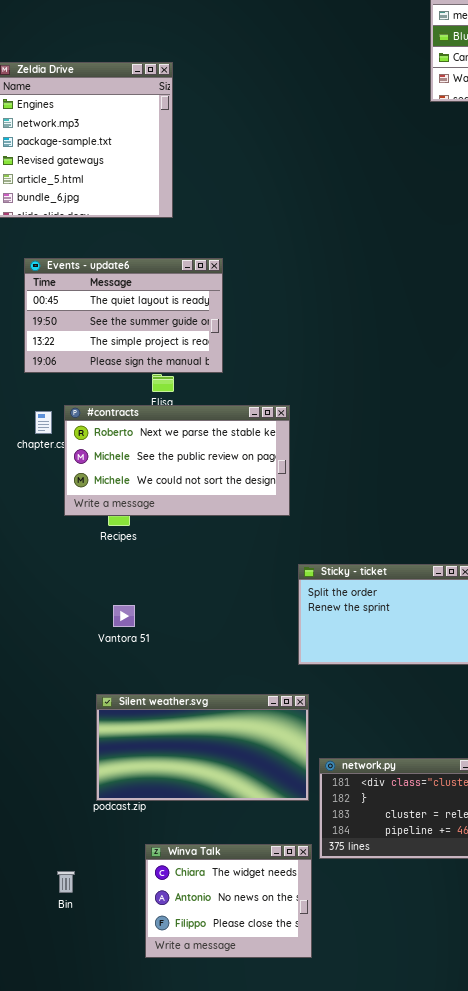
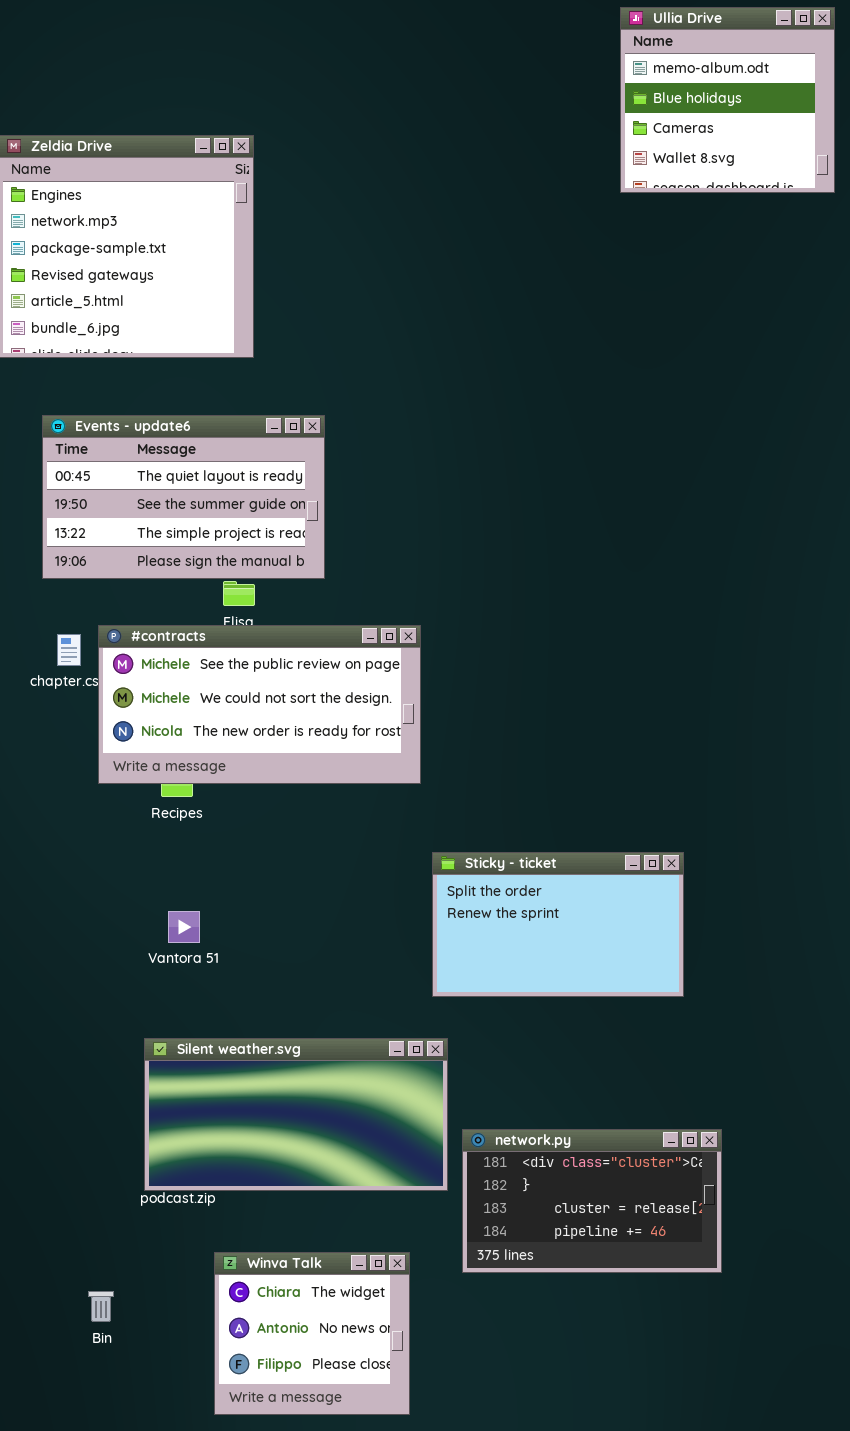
#contracts: [64,405,290,516] -> [98,625,421,784], scrolled down 1 row
Winva Talk: [145,844,312,958] -> [214,1252,410,1415], resized

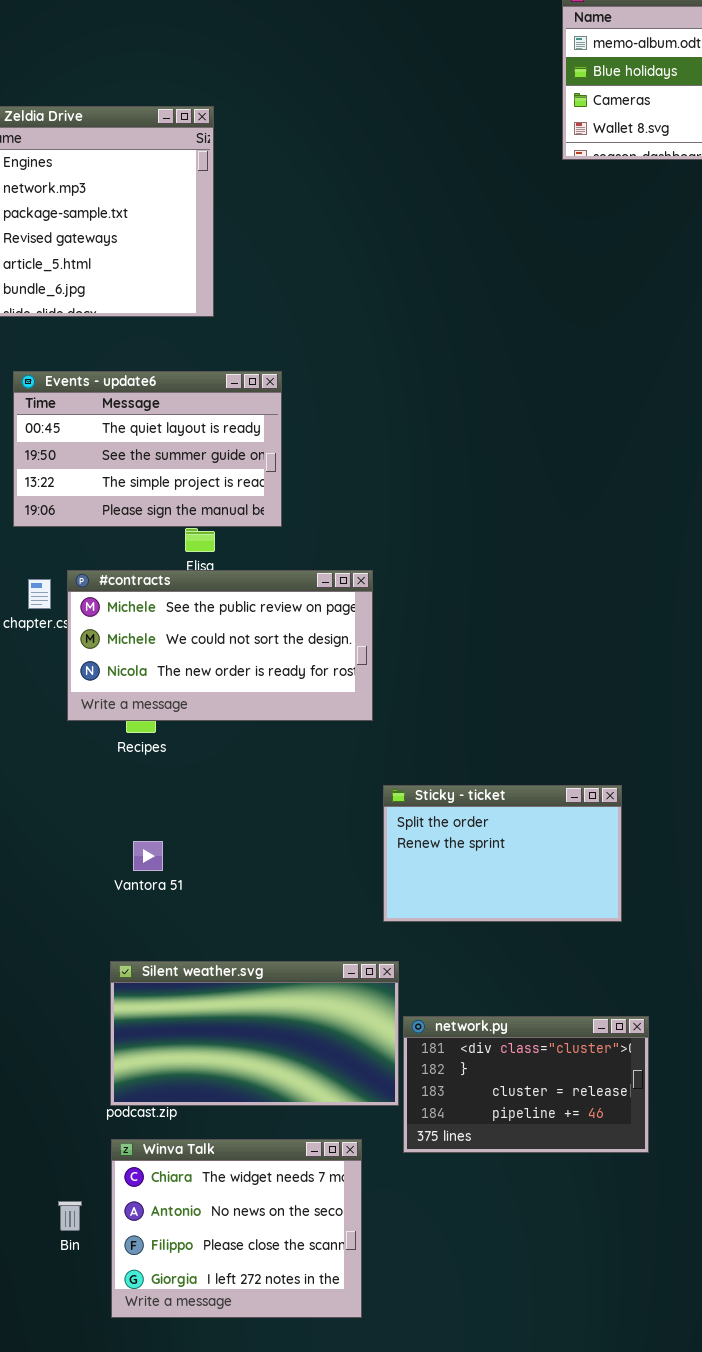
network.py: [462,1129,722,1273] -> [403,1016,649,1153], moved
Winva Talk: [214,1252,410,1415] -> [111,1139,362,1318], resized

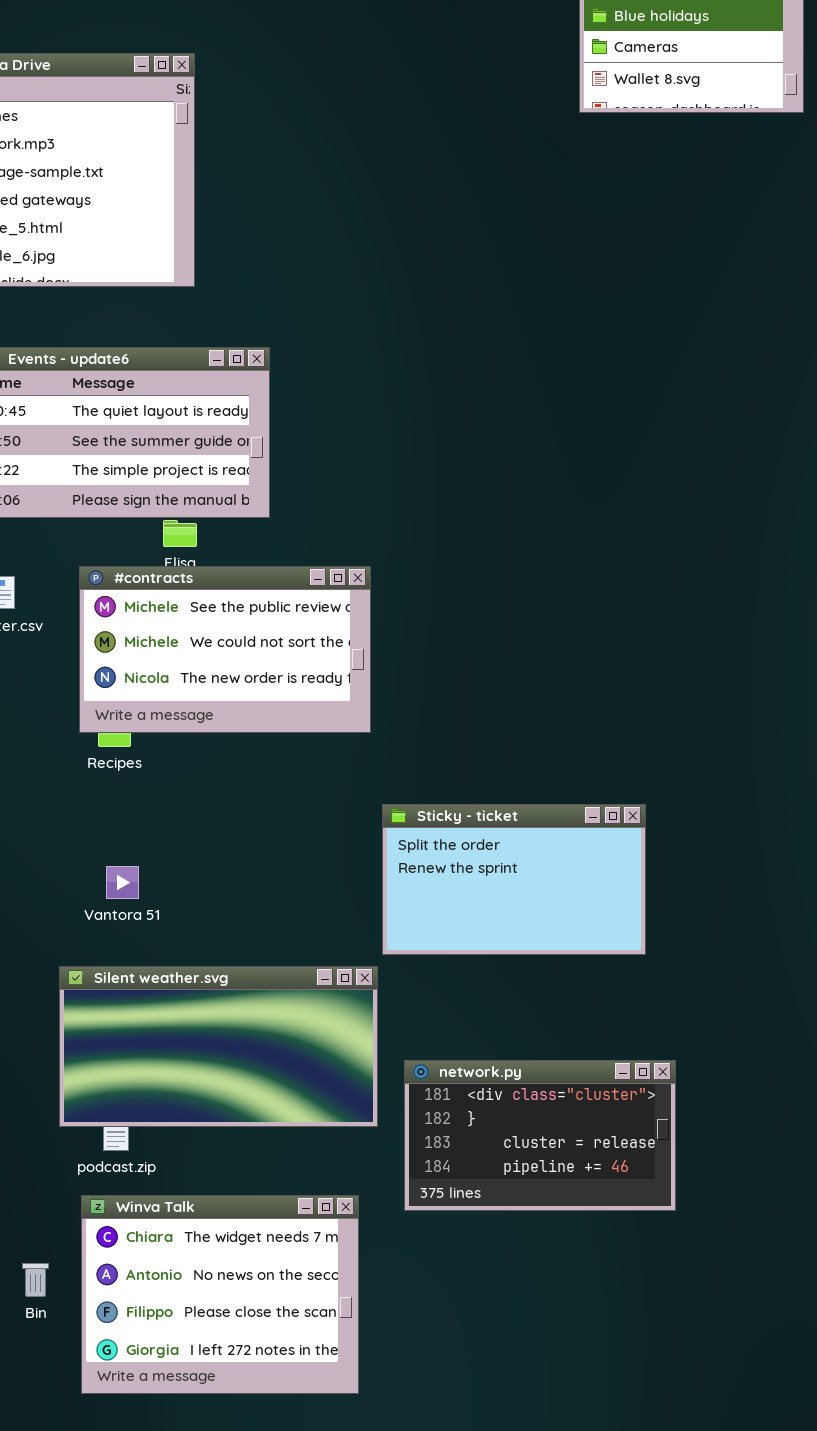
#contracts: [67,570,373,721] -> [79,566,371,733], resized
Silent weather.svg: [110,961,399,1106] -> [59,966,378,1127], moved

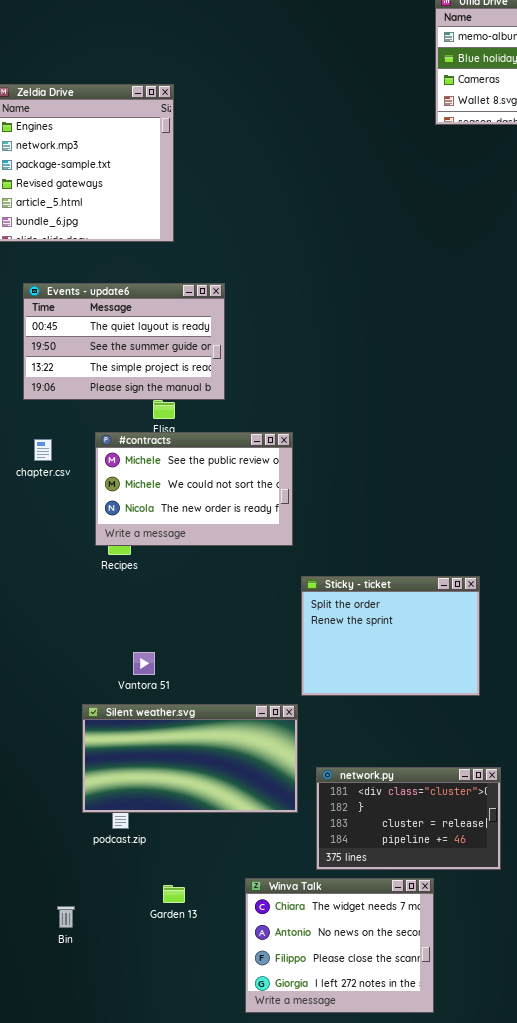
Sticky - ticket: [382,804,646,955] -> [301,576,480,696], resized
Vantora 51: [106,866,139,899] -> [133,652,155,675], moved
Winva Talk: [81,1195,359,1394] -> [245,878,434,1013], moved

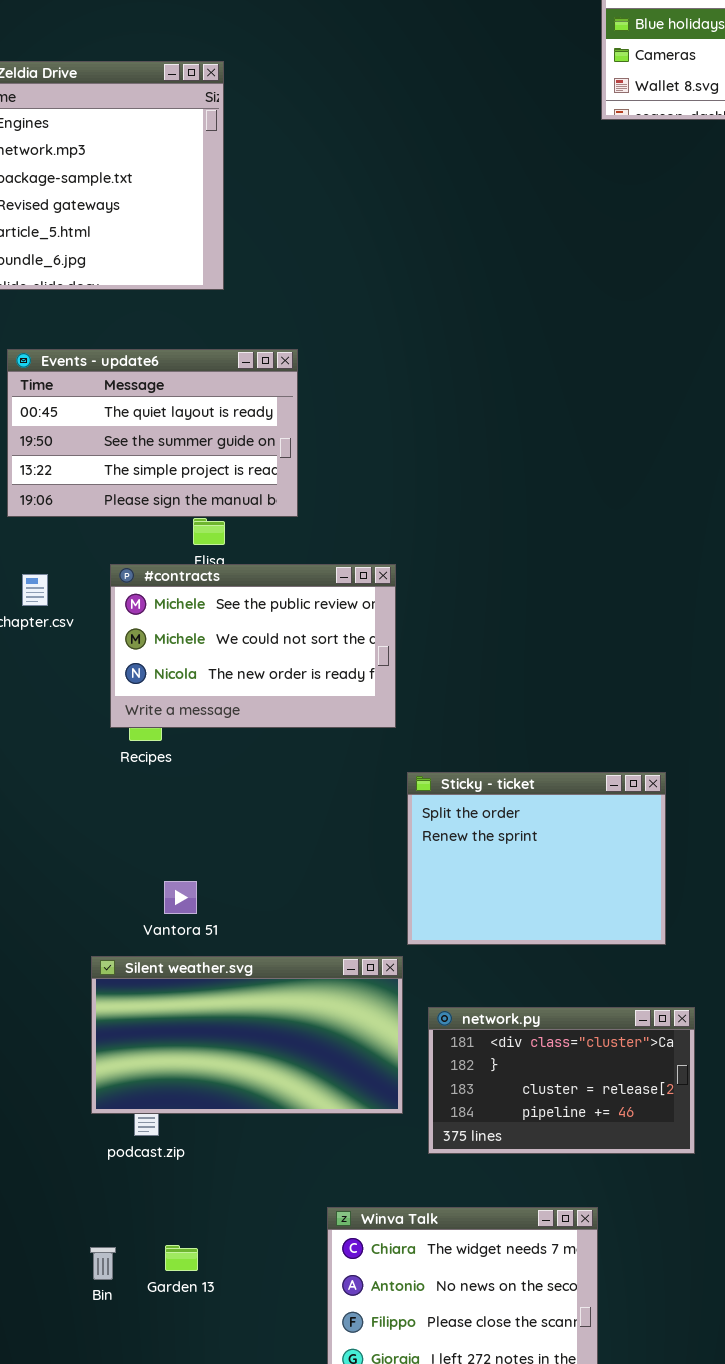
network.py: [316,767,501,870] -> [428,1007,695,1154], moved
Garden 13: [163,885,185,903] -> [165,1245,198,1271], moved
Bin: [57,906,75,928] -> [90,1247,116,1280], moved

